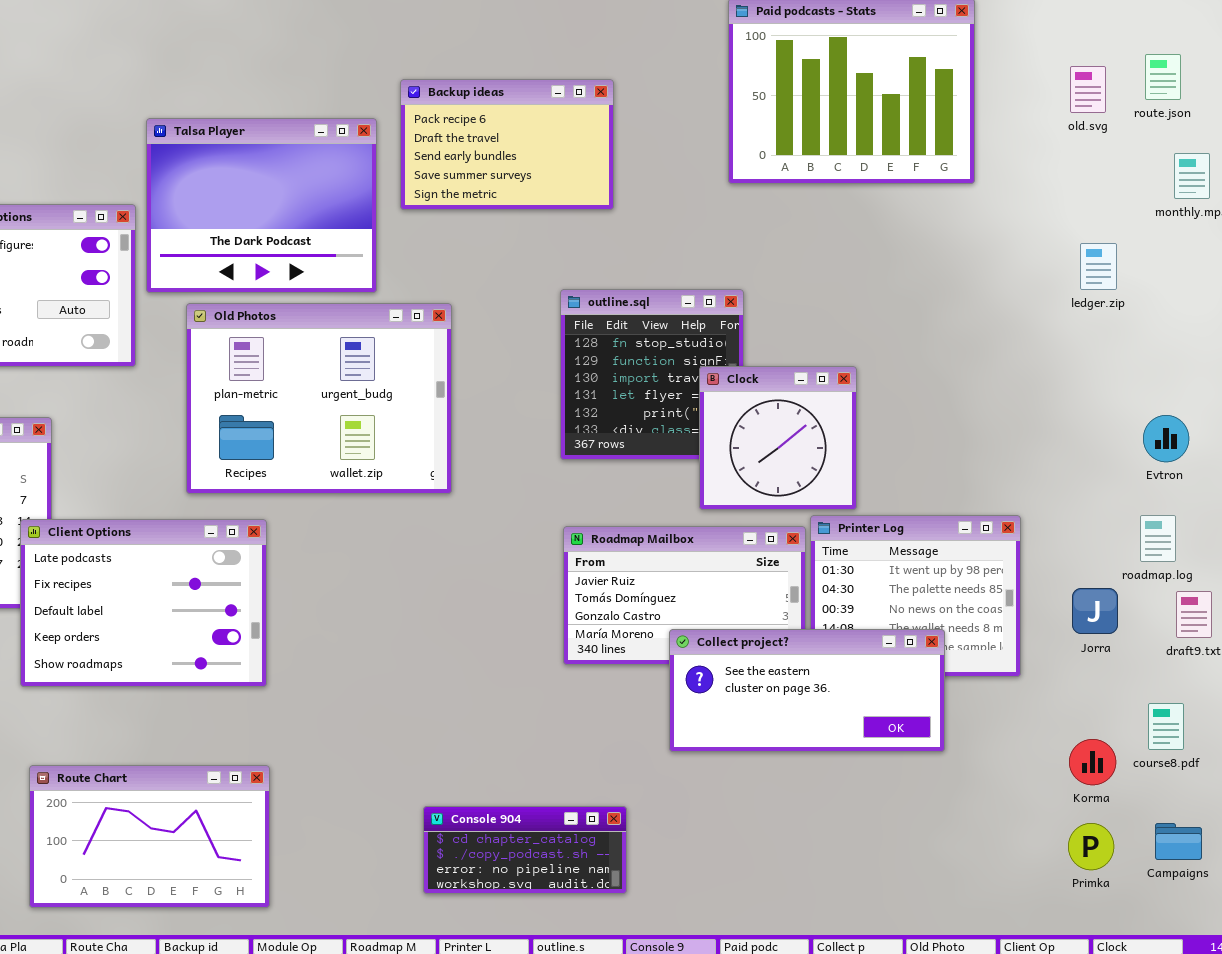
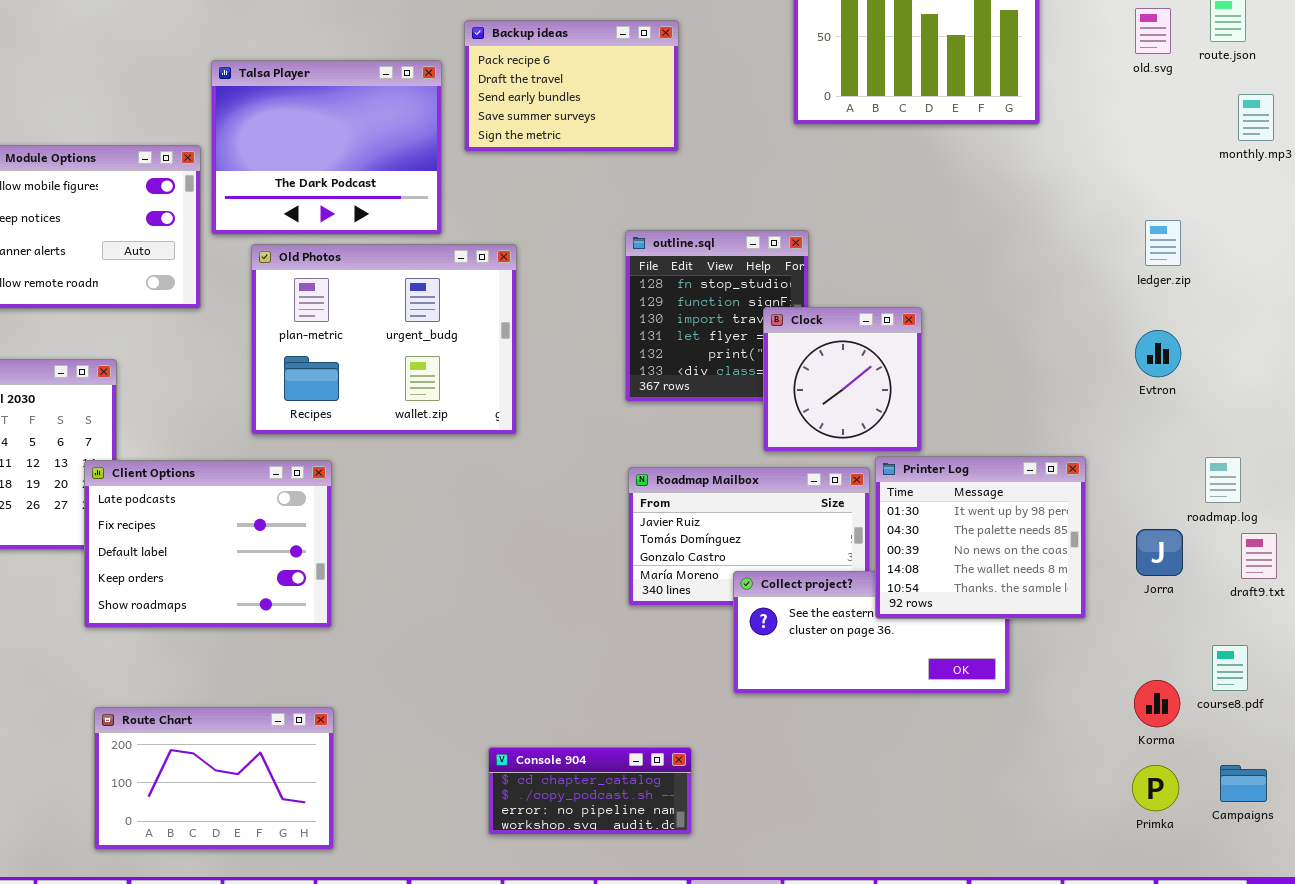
ledger.zip: [1080,243,1117,290] -> [1145,220,1181,266], moved
Evtron: [1143,415,1189,462] -> [1135,330,1181,377], moved
Printer Log: [810,515,1021,677] -> [875,456,1086,619], raised

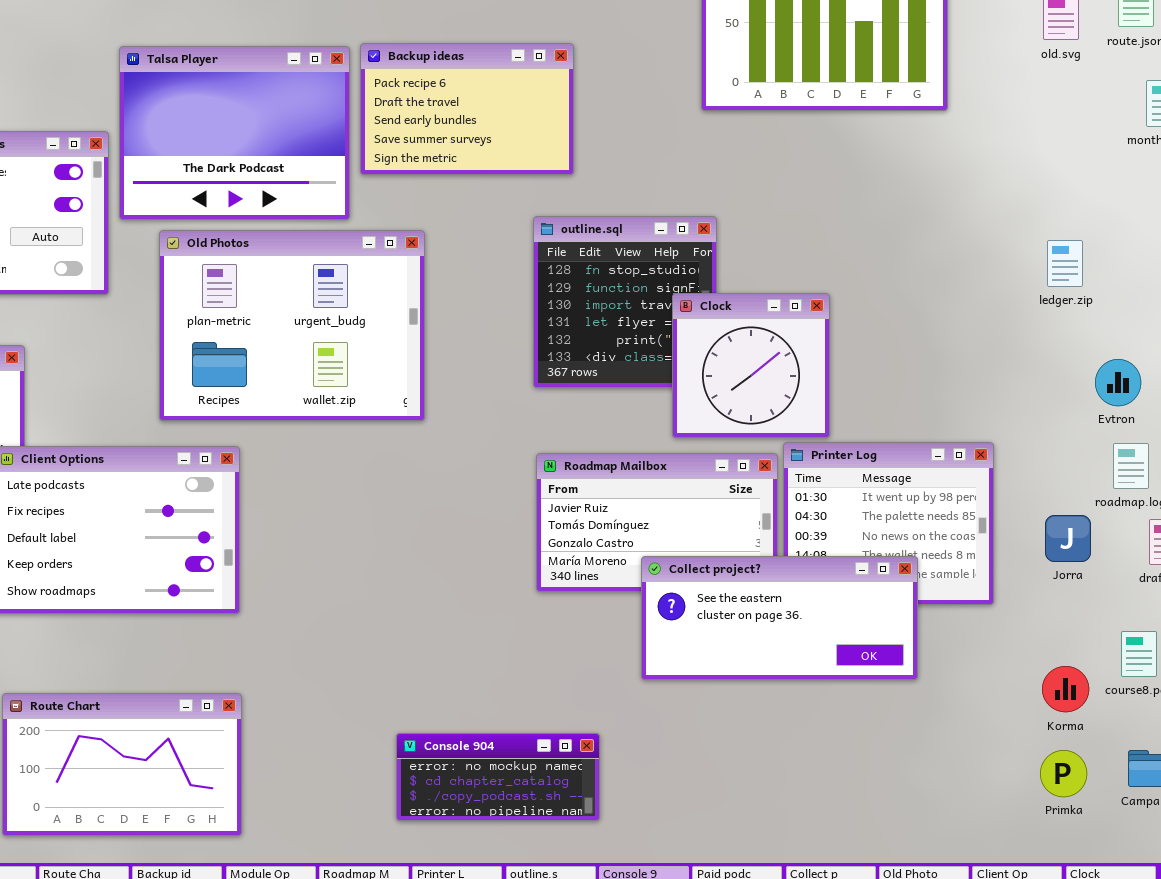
Backup ideas: [464,20,679,152] -> [360,43,574,175], moved
ledger.zip: [1145,220,1181,266] -> [1047,240,1083,287], moved
Evtron: [1135,330,1181,377] -> [1095,359,1141,406], moved
Collect project?: [733,571,1010,694] -> [641,556,918,680], raised
Console 904: [488,747,692,835] -> [396,733,600,821], scrolled up 1 row

